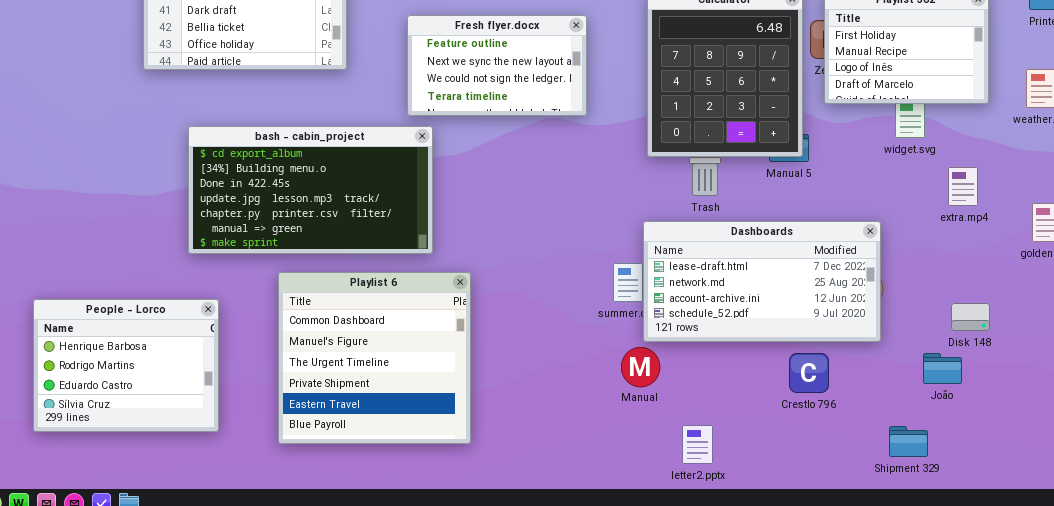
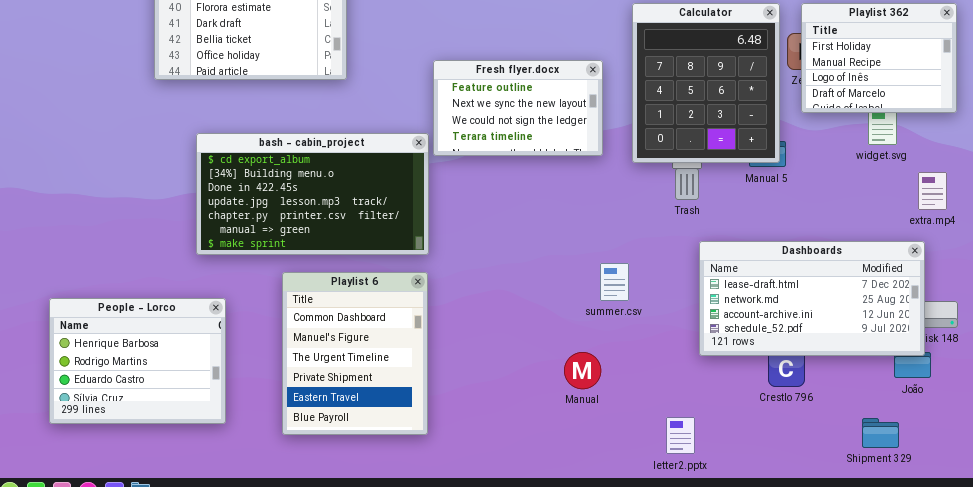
Fresh flyer.docx: [407,15,587,116] -> [433,60,603,156], moved
Dashboards: [643,221,881,342] -> [699,241,925,356], moved
Playlist 6: [278,272,471,444] -> [282,272,428,435], resized
Manual: [621,347,660,387] -> [564,352,601,389], moved

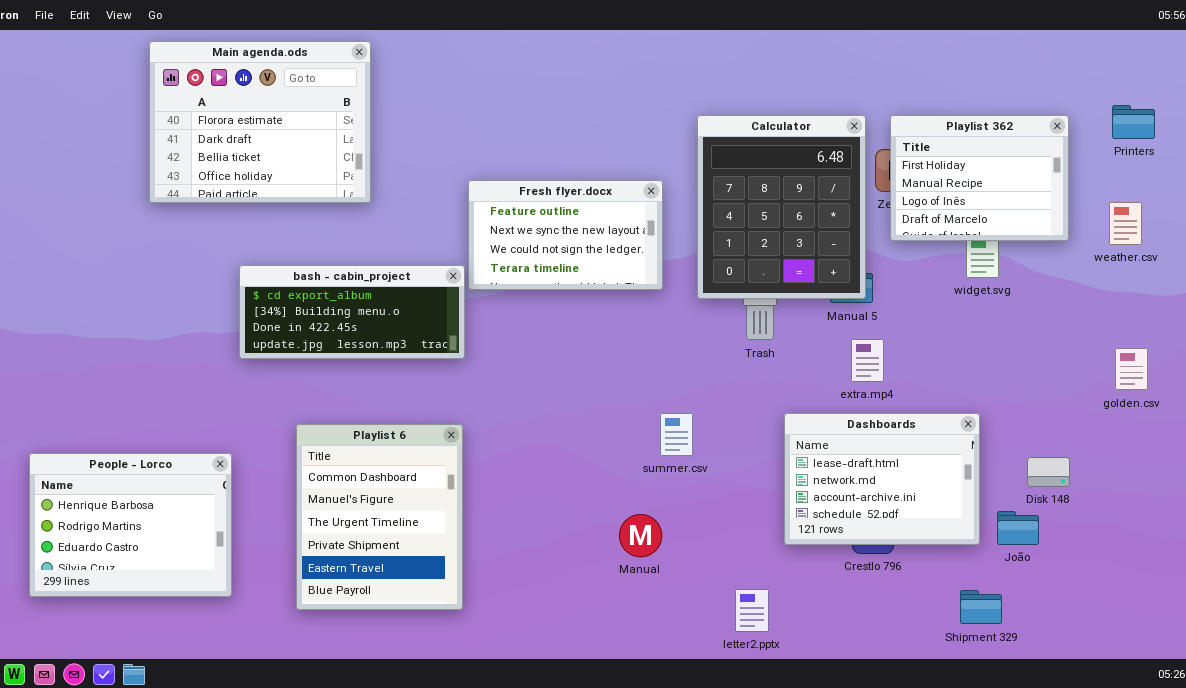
bash - cabin_project: [196,133,429,255] -> [239,265,465,359], resized
extra.mp4: [918,172,947,210] -> [851,339,884,382], moved
Dashboards: [699,241,925,356] -> [784,413,980,545], moved, resized

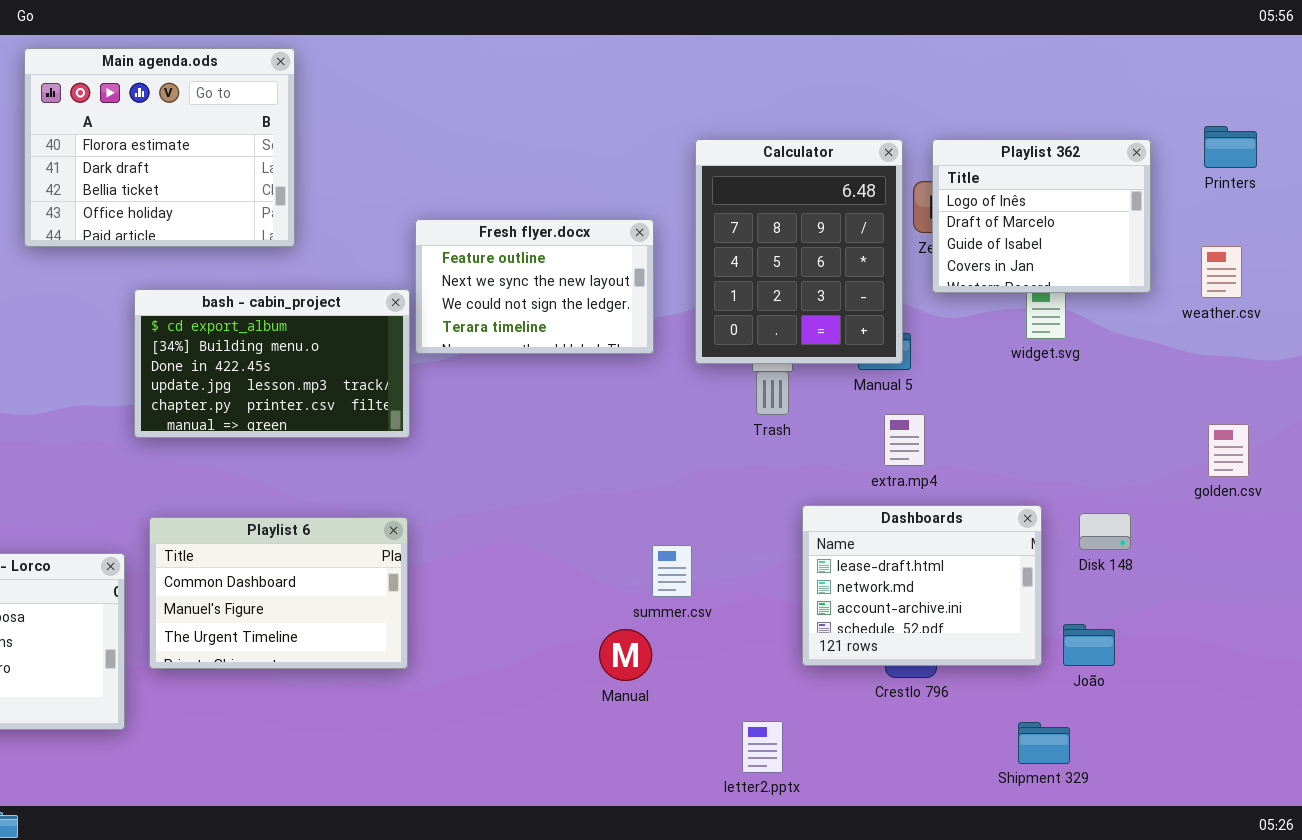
Playlist 362: [890,115,1069,241] -> [932,139,1151,293], scrolled down 2 rows
bash - cabin_project: [239,265,465,359] -> [134,289,410,438], resized
summer.csv: [660,413,693,456] -> [652,545,692,597], moved
Playlist 6: [296,424,463,610] -> [149,517,408,669], resized
Disk 148: [1027,457,1070,487] -> [1079,513,1131,550], moved

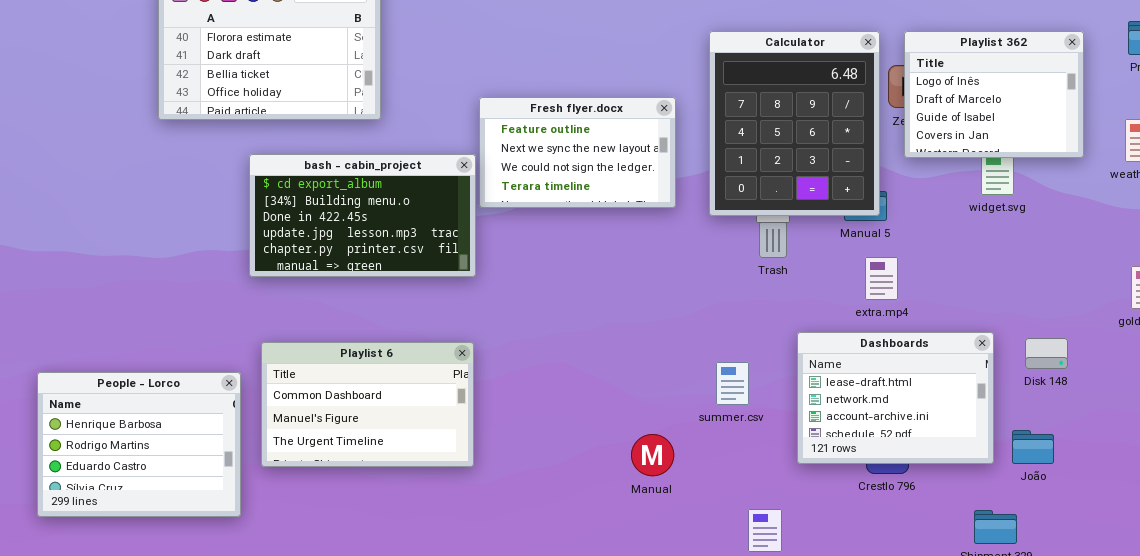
summer.csv: [652,545,692,597] -> [716,362,749,405], moved

